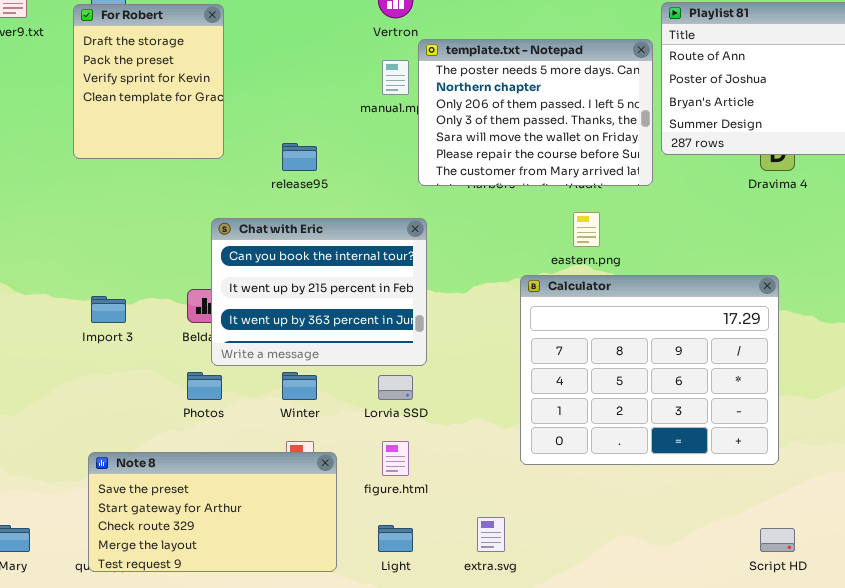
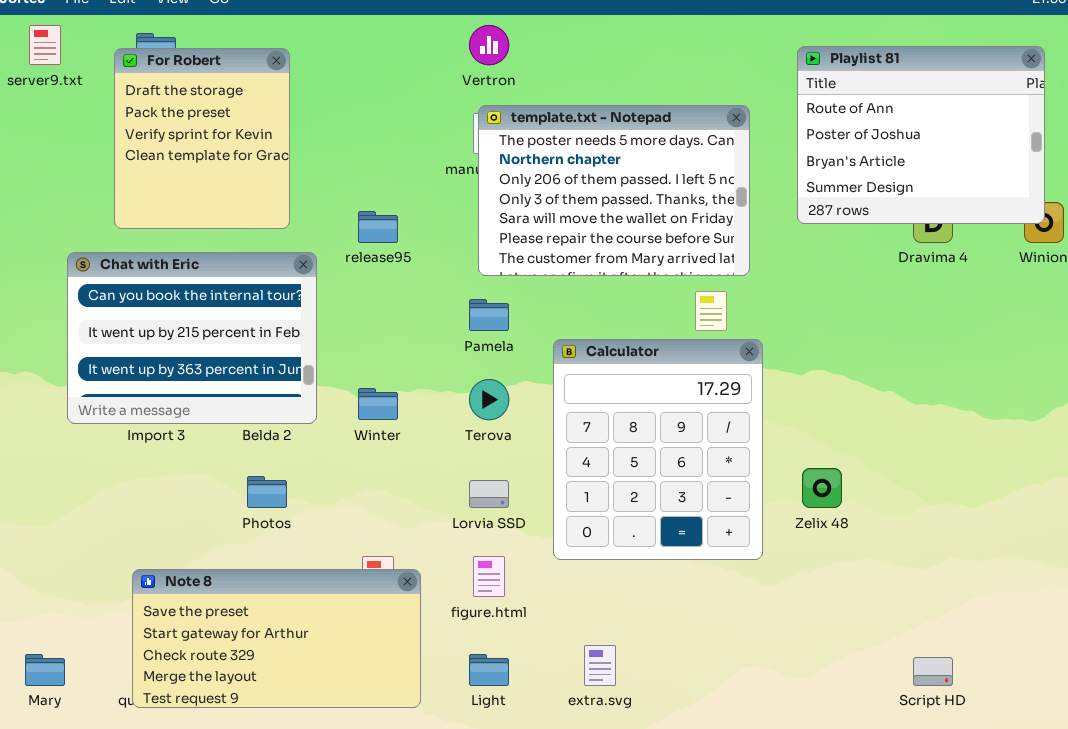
template.txt - Notepad: [418,39,653,186] -> [478,105,750,276], moved
Chat with Eric: [211,218,427,366] -> [67,252,317,424], moved
Calculator: [520,275,779,465] -> [553,339,763,560], moved, resized
Winter: [282,372,317,400] -> [358,388,398,420], moved

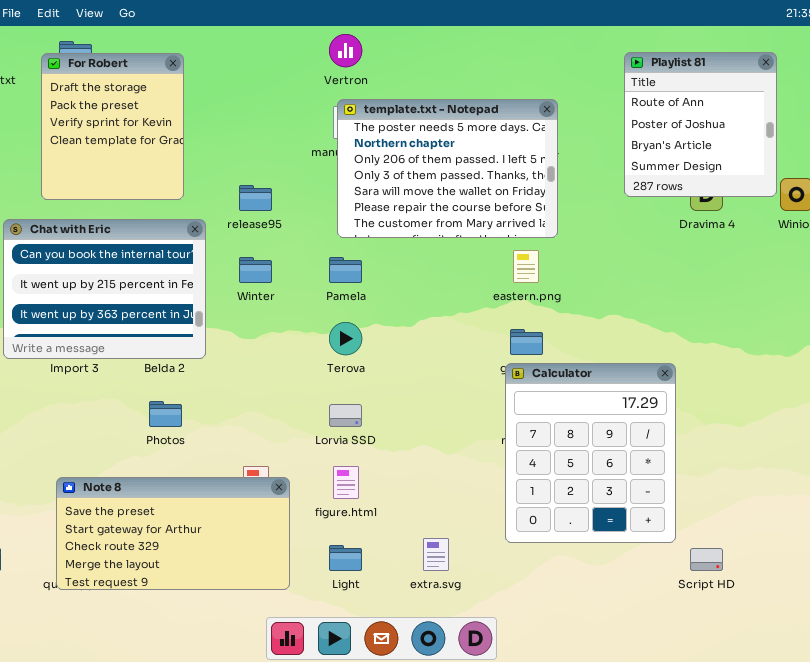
Playlist 81: [797,46,1045,224] -> [624,52,777,197], moved, resized
Calculator: [553,339,763,560] -> [505,363,676,543], moved
Winter: [358,388,398,420] -> [239,257,272,283], moved

